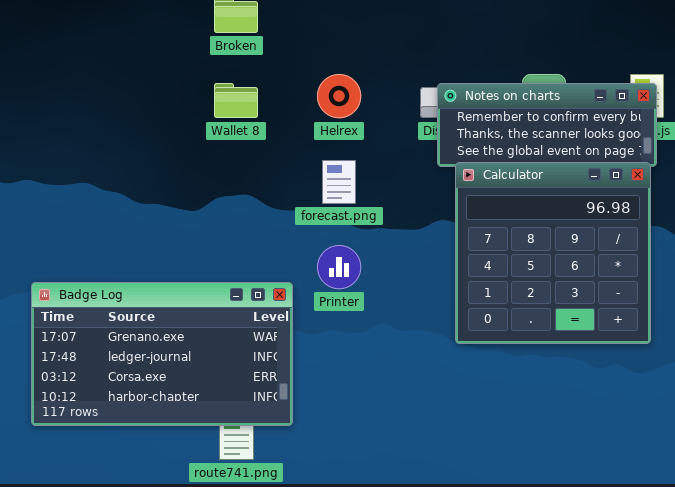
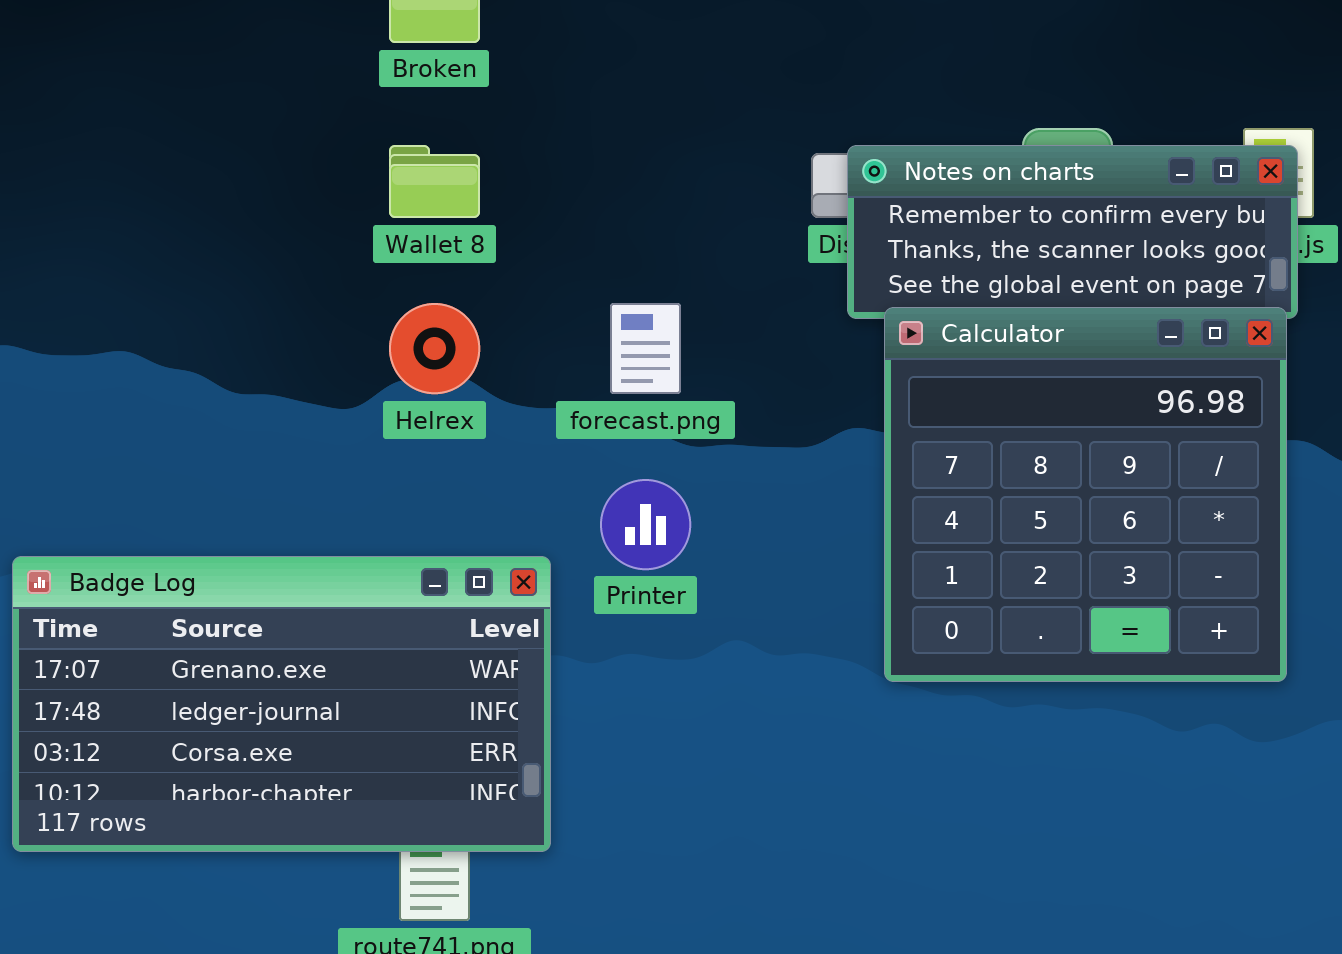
Helrex: [317,74,361,118] -> [389,303,480,394], moved

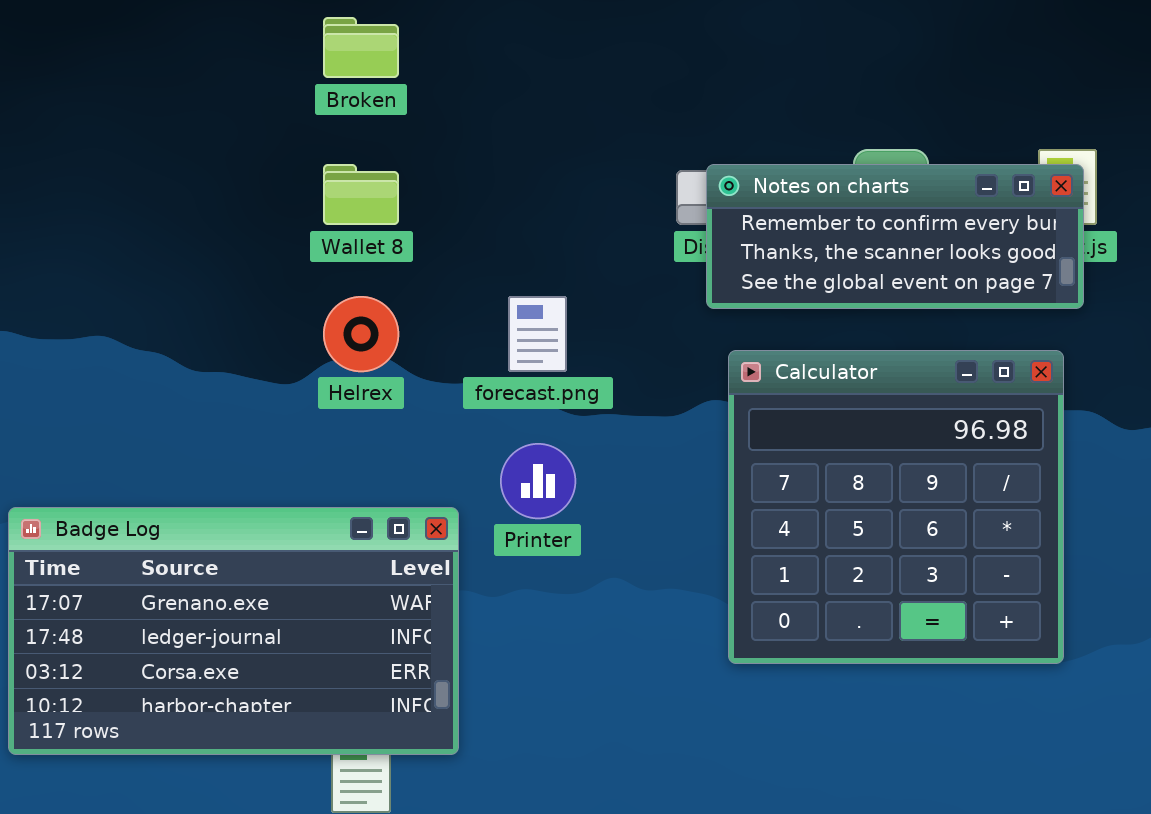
Calculator: [884,307,1287,682] -> [728,350,1064,664], moved

